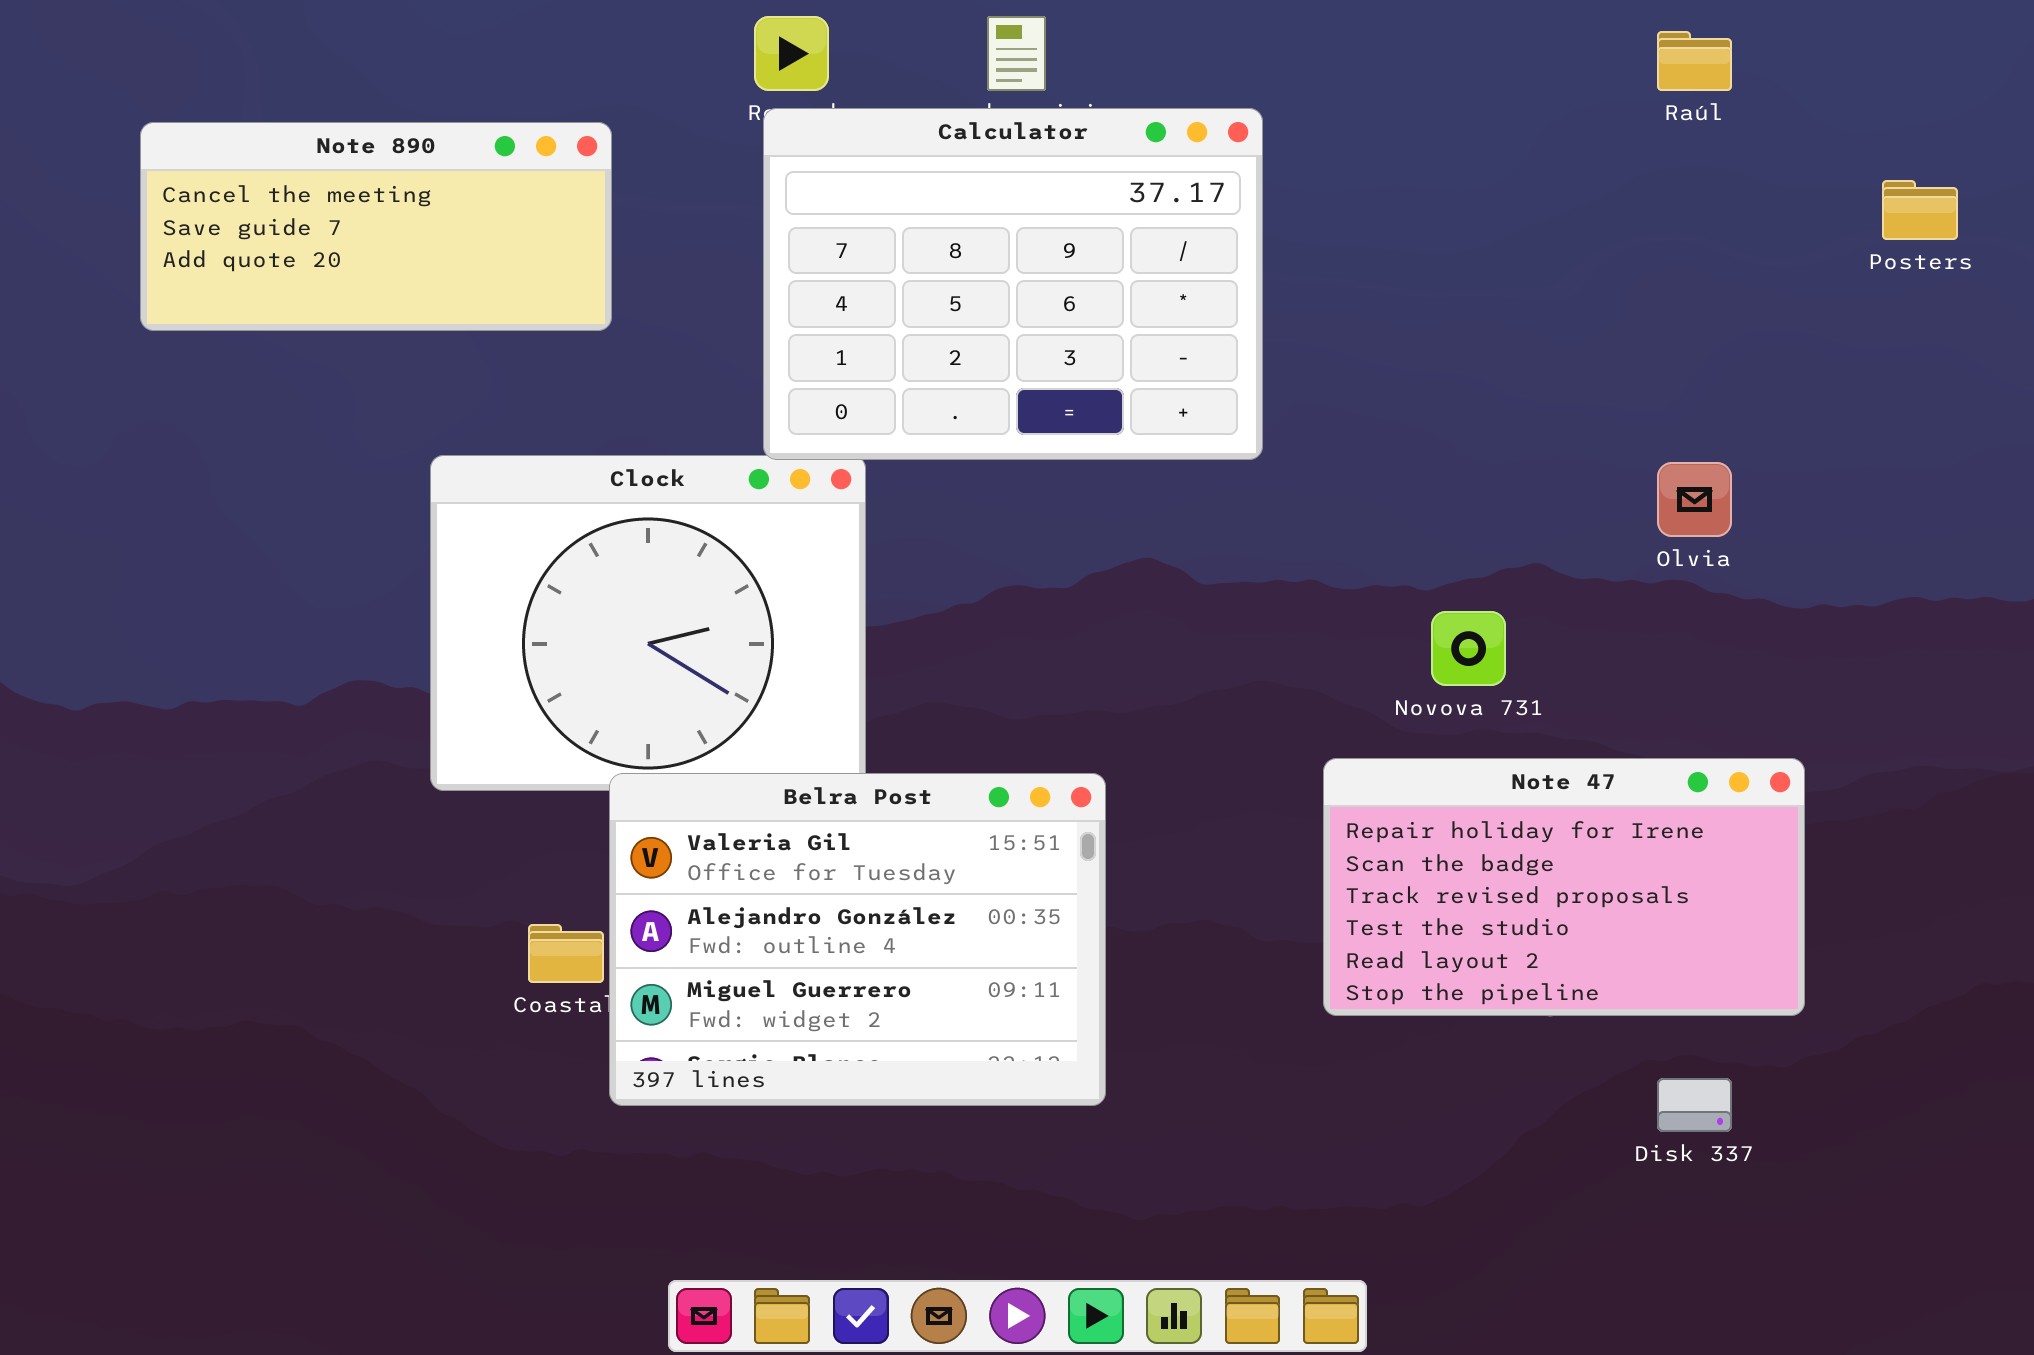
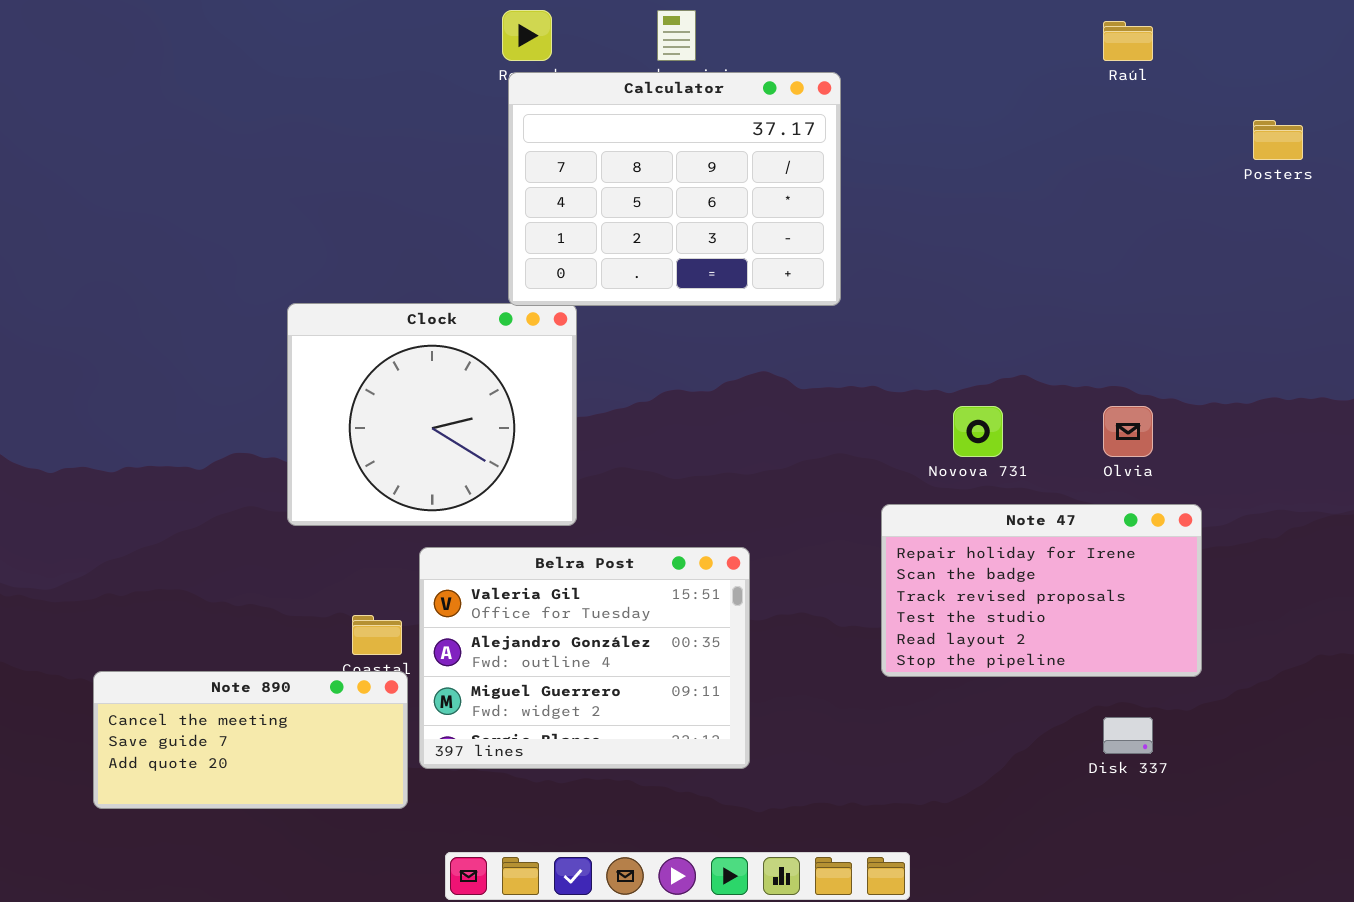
Note 890: [140,122,612,331] -> [93,671,408,809], moved
Olvia: [1657,462,1732,537] -> [1103,406,1153,457], moved
Belra Post: [609,773,1106,1106] -> [419,547,750,769], moved

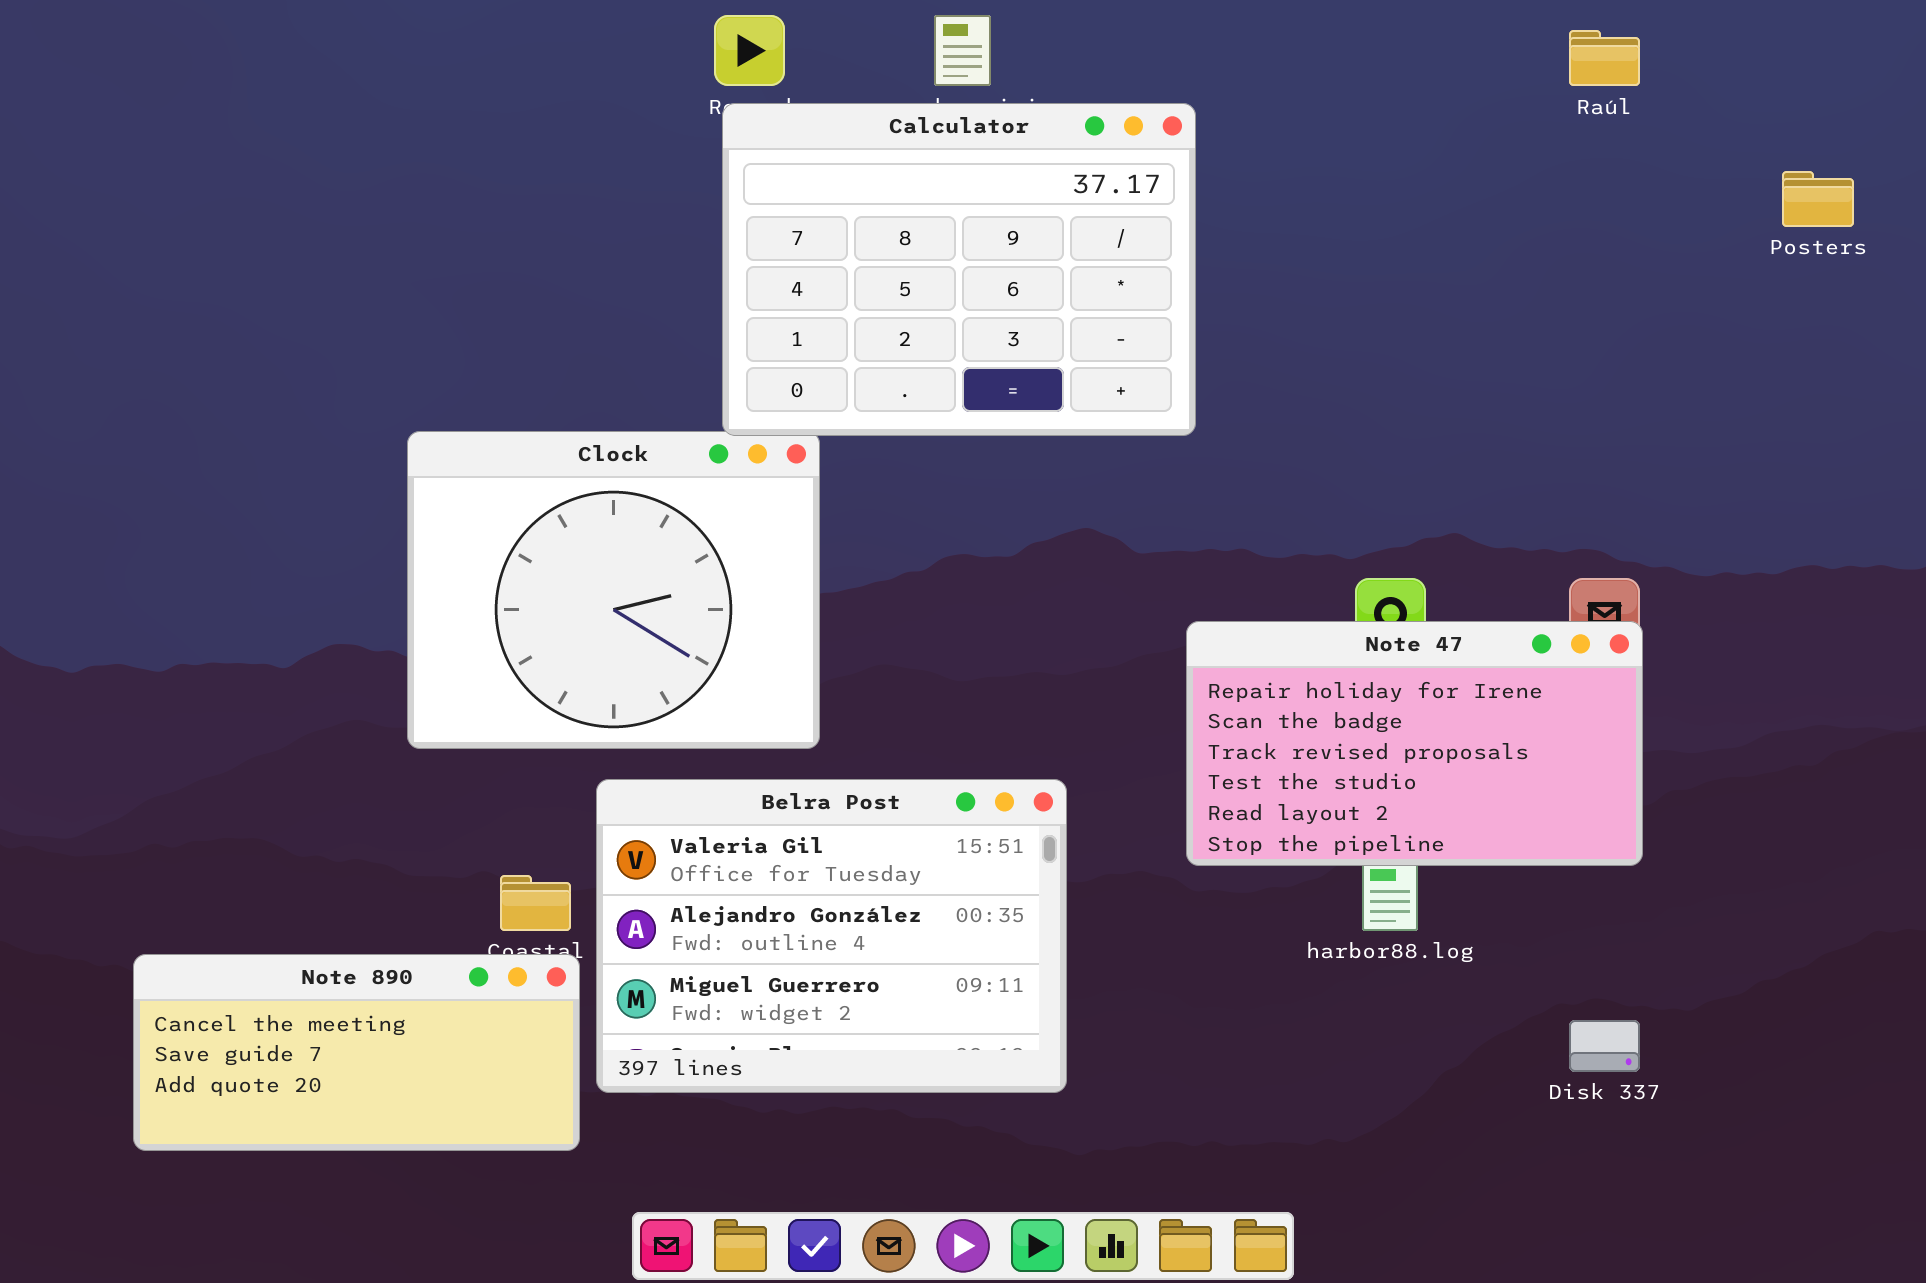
Note 47: [881,504,1202,677] -> [1186,621,1643,866], moved

